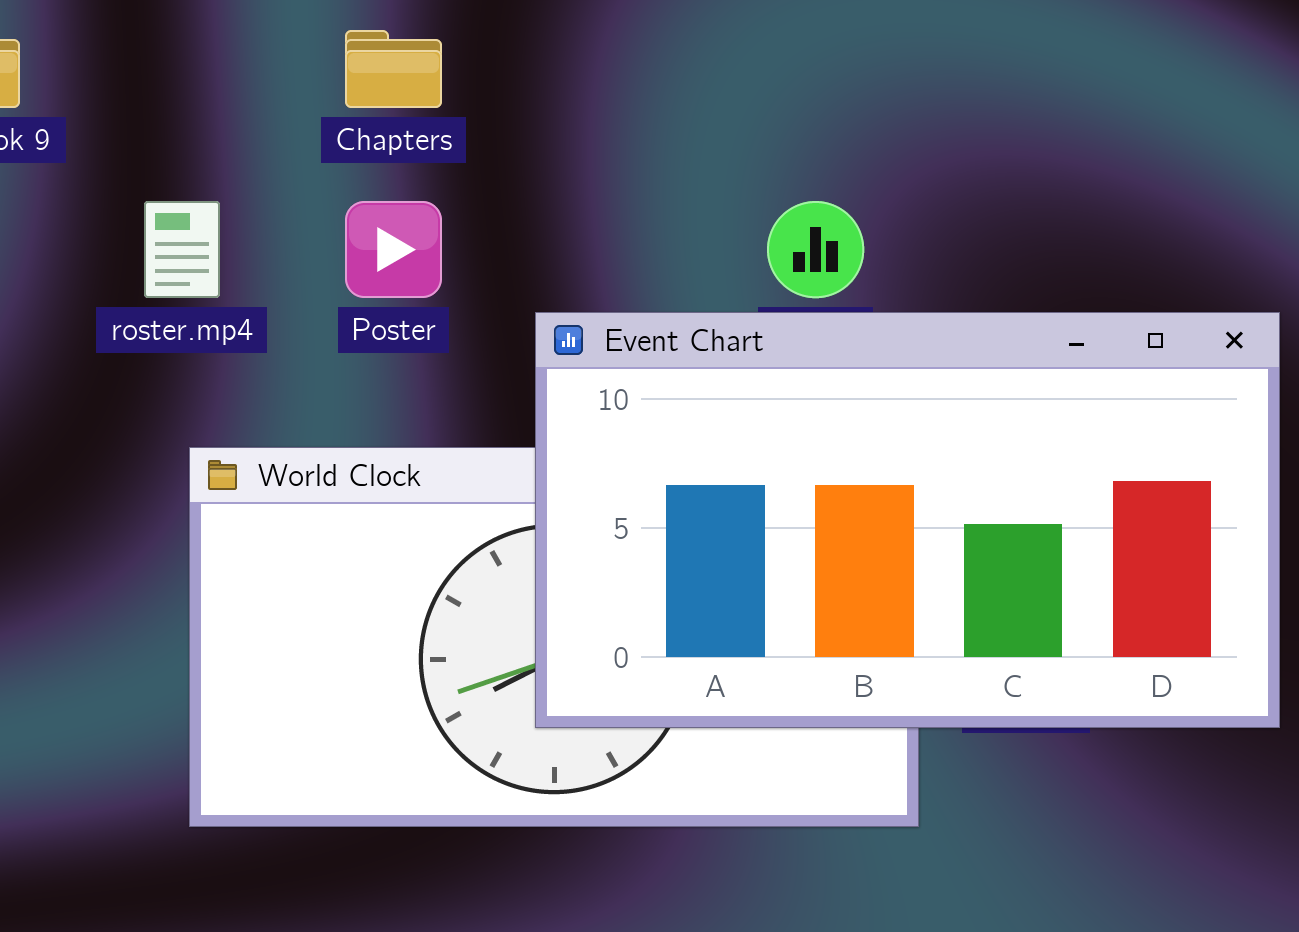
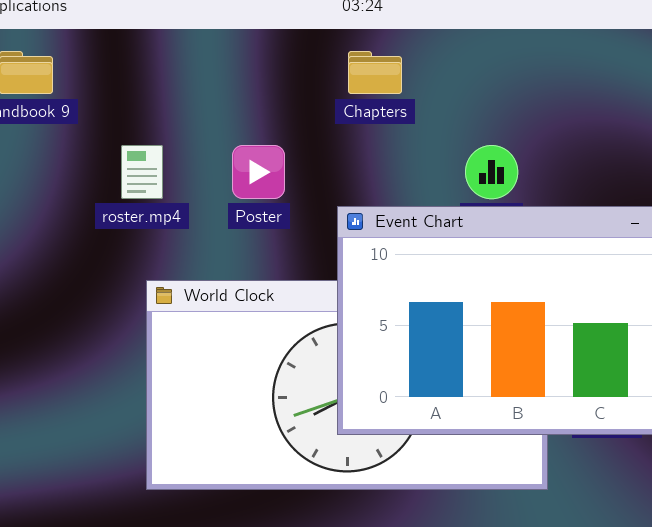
Chapters: [345,30,442,108] -> [348,51,402,94], moved

